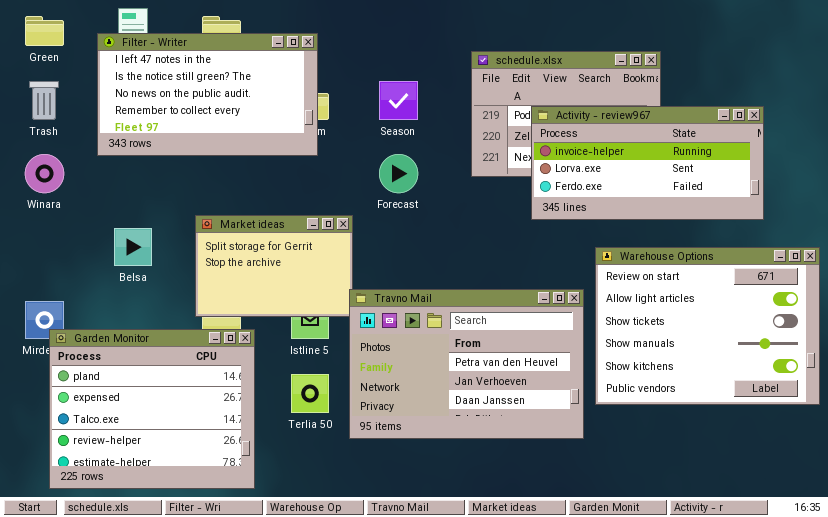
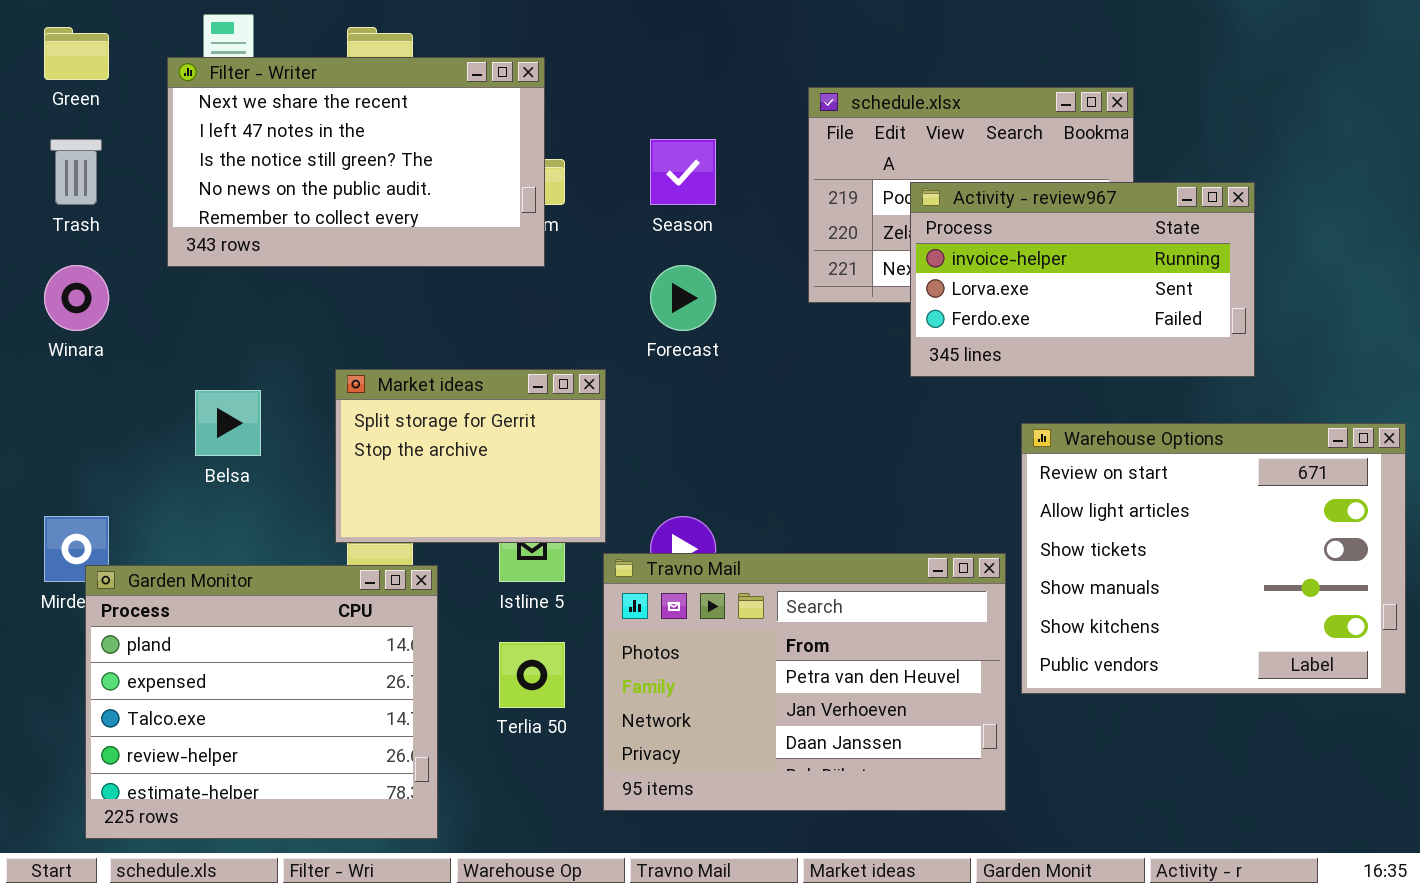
Filter - Writer: [97,33,318,156] -> [167,57,545,267], scrolled up 1 row
Activity - review967: [531,106,764,220] -> [910,182,1255,377], resized
Travno Mail: [349,289,584,439] -> [603,553,1006,811], moved

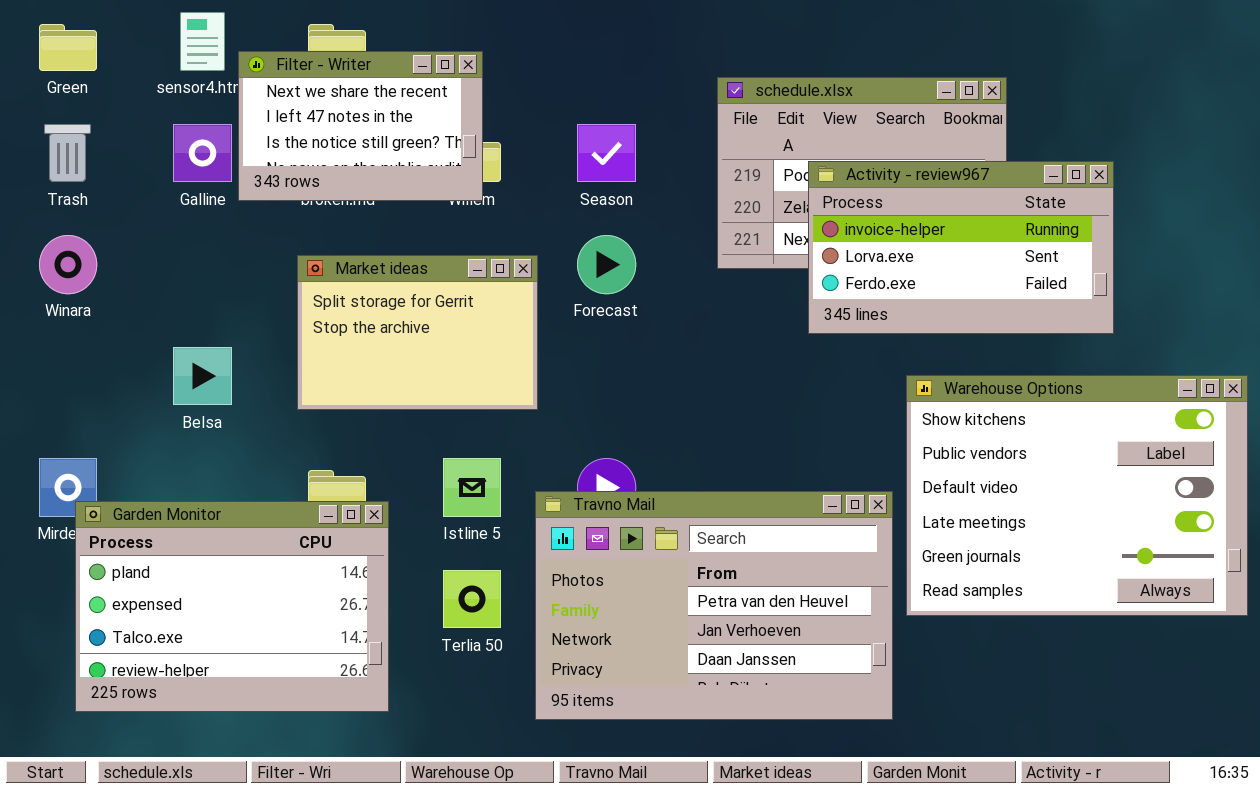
Filter - Writer: [167,57,545,267] -> [238,51,483,201], resized
Market ideas: [335,369,606,543] -> [297,255,538,410], moved
Warehouse Options: [1021,423,1406,694] -> [906,375,1248,616], scrolled down 4 rows
Garden Monitor: [85,565,438,839] -> [75,501,389,712], resized

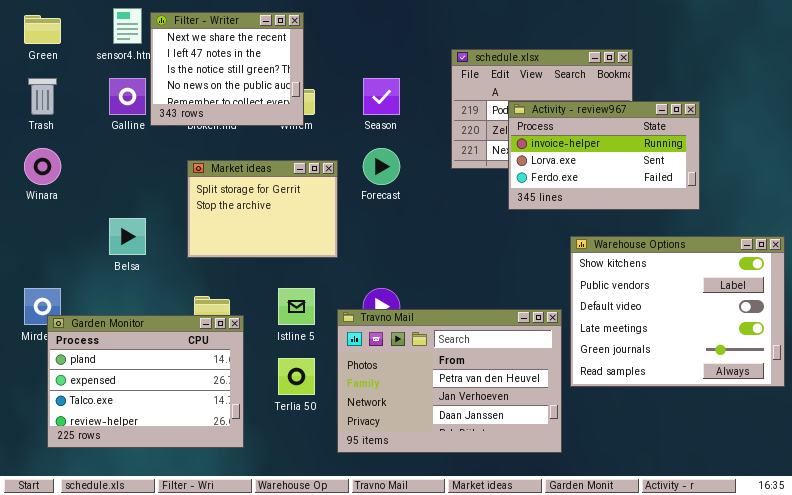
Filter - Writer: [238,51,483,201] -> [150,12,304,126], resized

